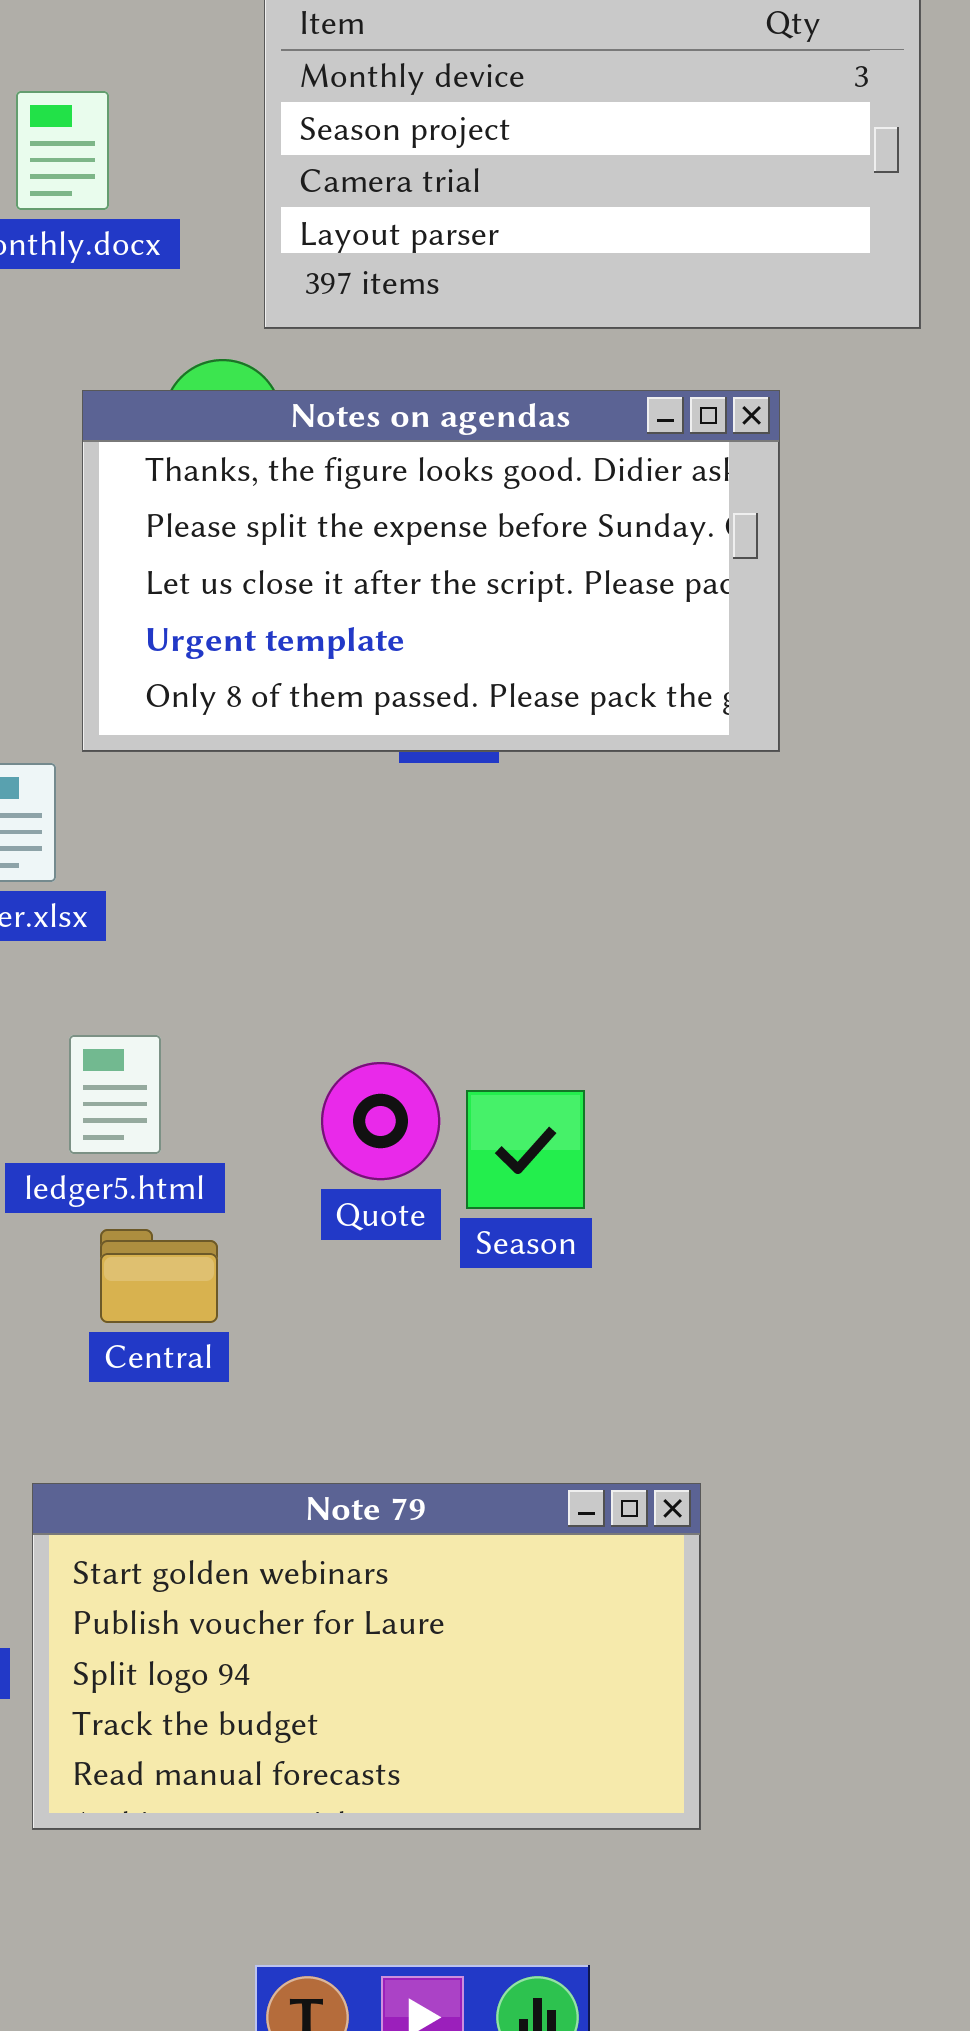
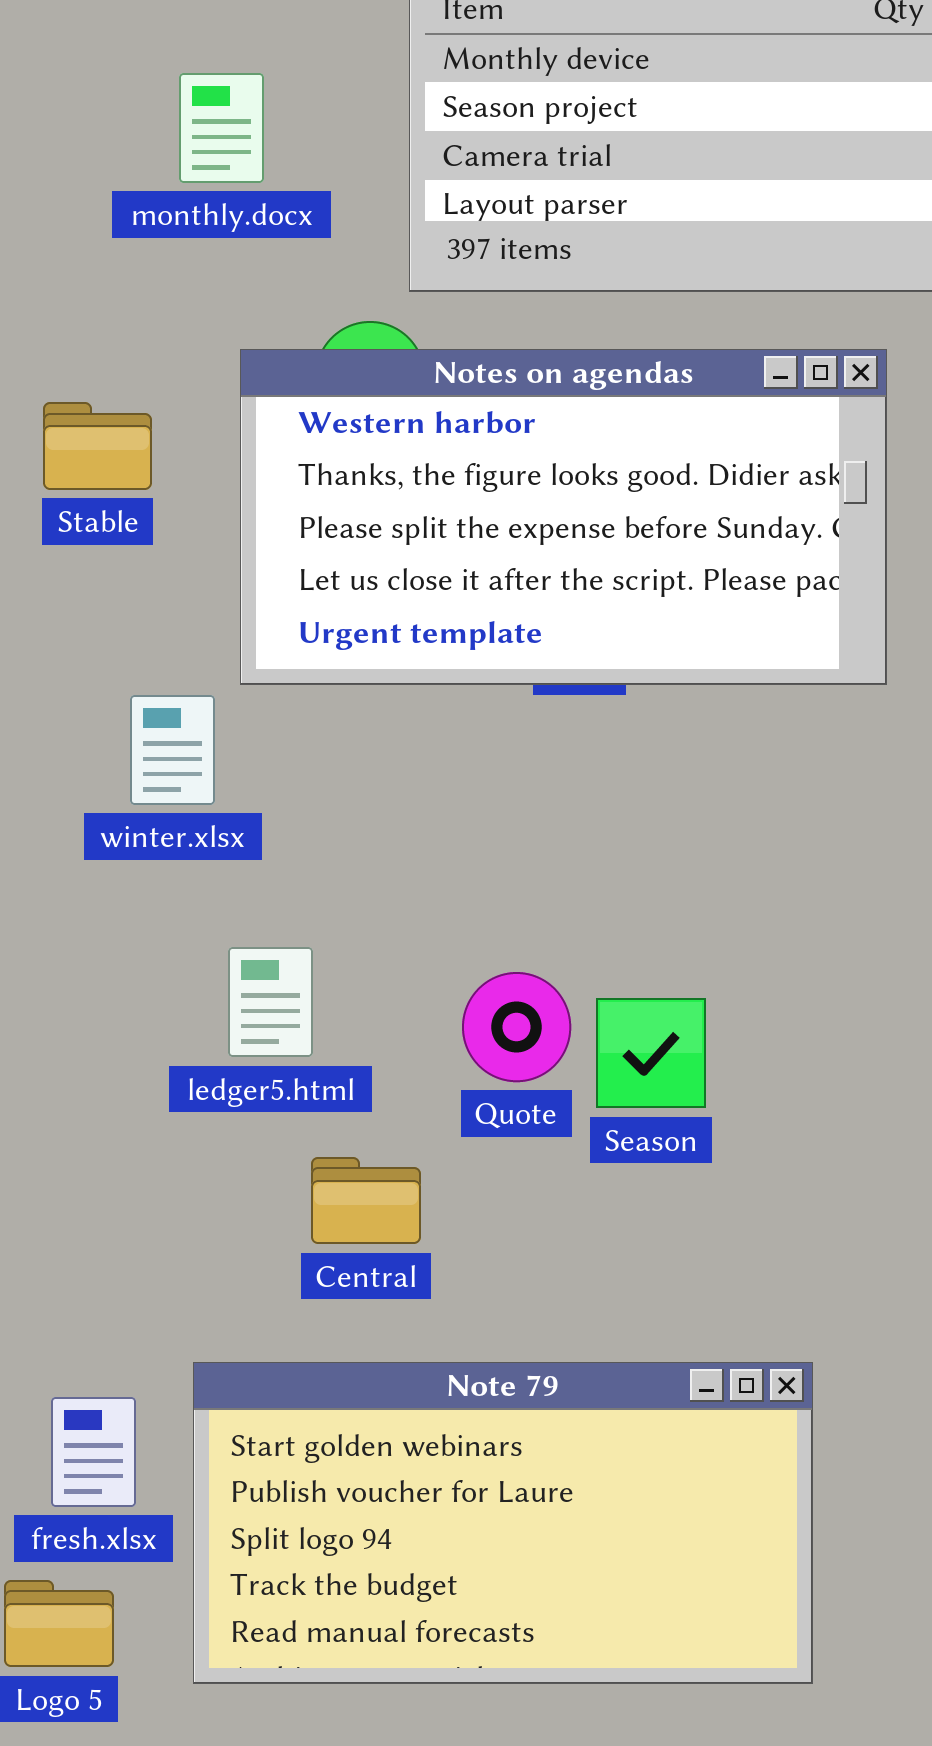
Notes on agendas: [82,390,780,752] -> [240,349,887,685], scrolled up 1 row
Central: [100,1229,218,1323] -> [311,1157,421,1244], moved

